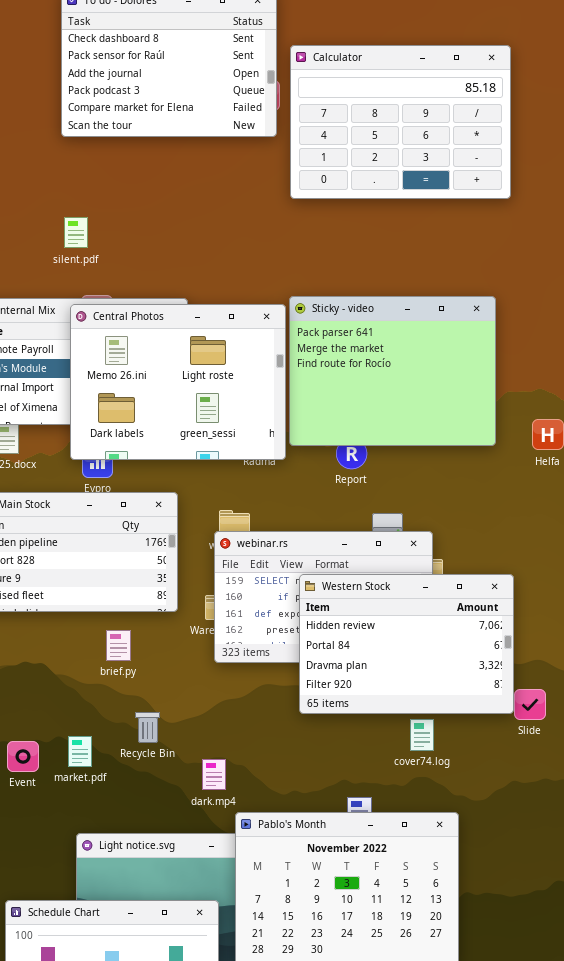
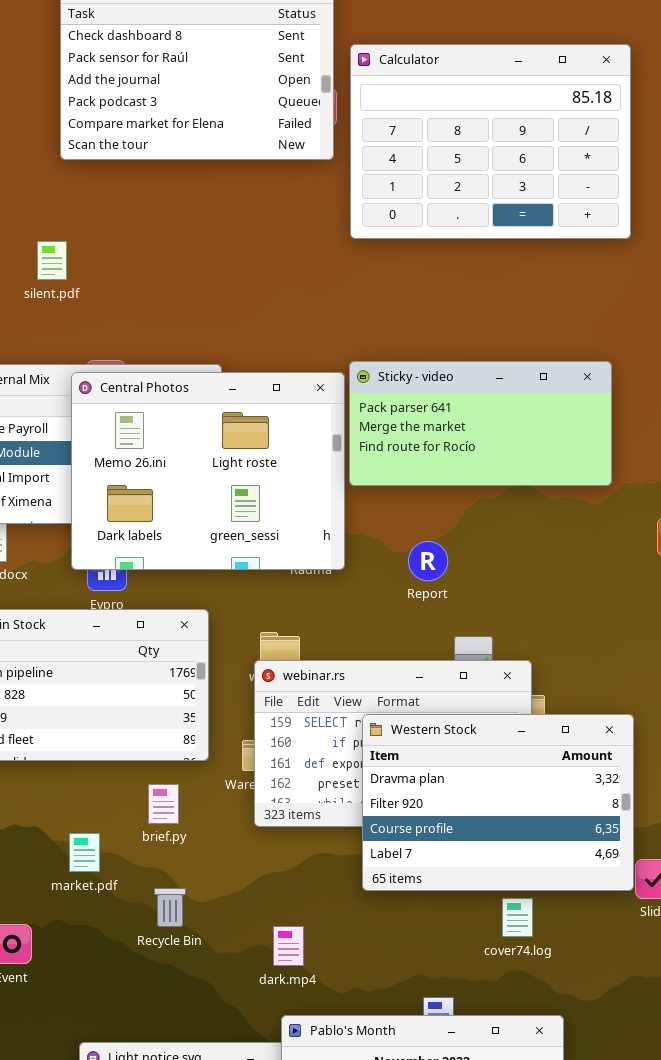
silent.pdf: [64,217,88,248] -> [37,241,67,280], moved
Sticky - video: [289,296,496,446] -> [349,361,612,486], resized
Western Stock: [299,574,514,714] -> [362,714,634,891], scrolled down 2 rows
brief.py: [106,630,131,661] -> [148,784,179,824], moved
market.pdf: [68,736,92,767] -> [69,833,100,872], moved
dark.mp4: [202,759,226,790] -> [273,926,304,966], moved

